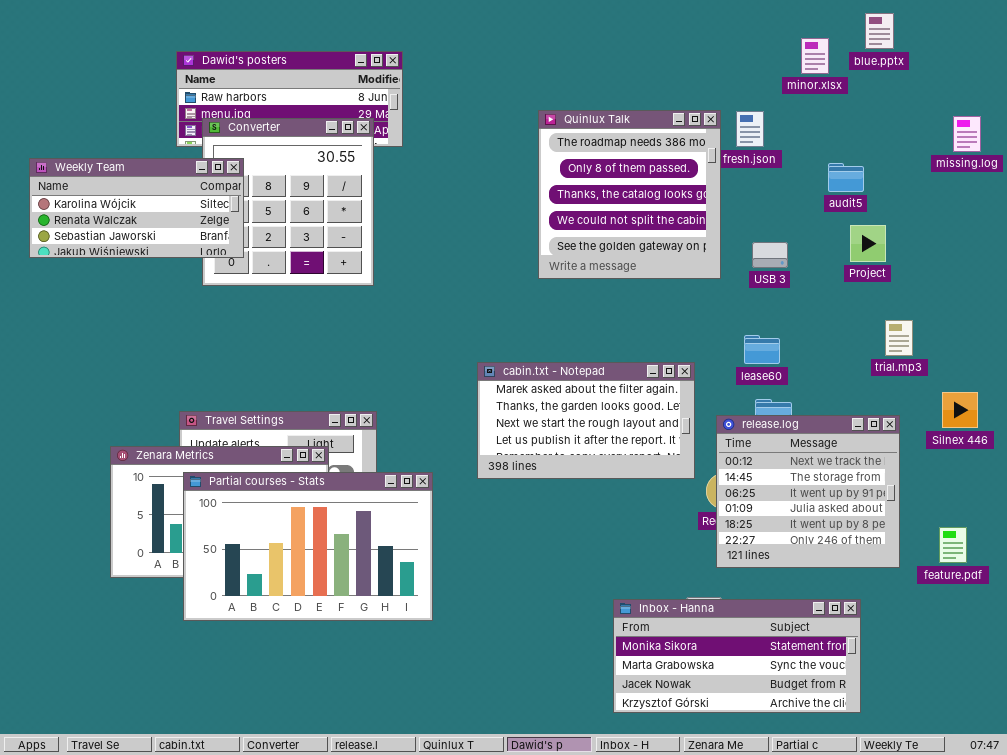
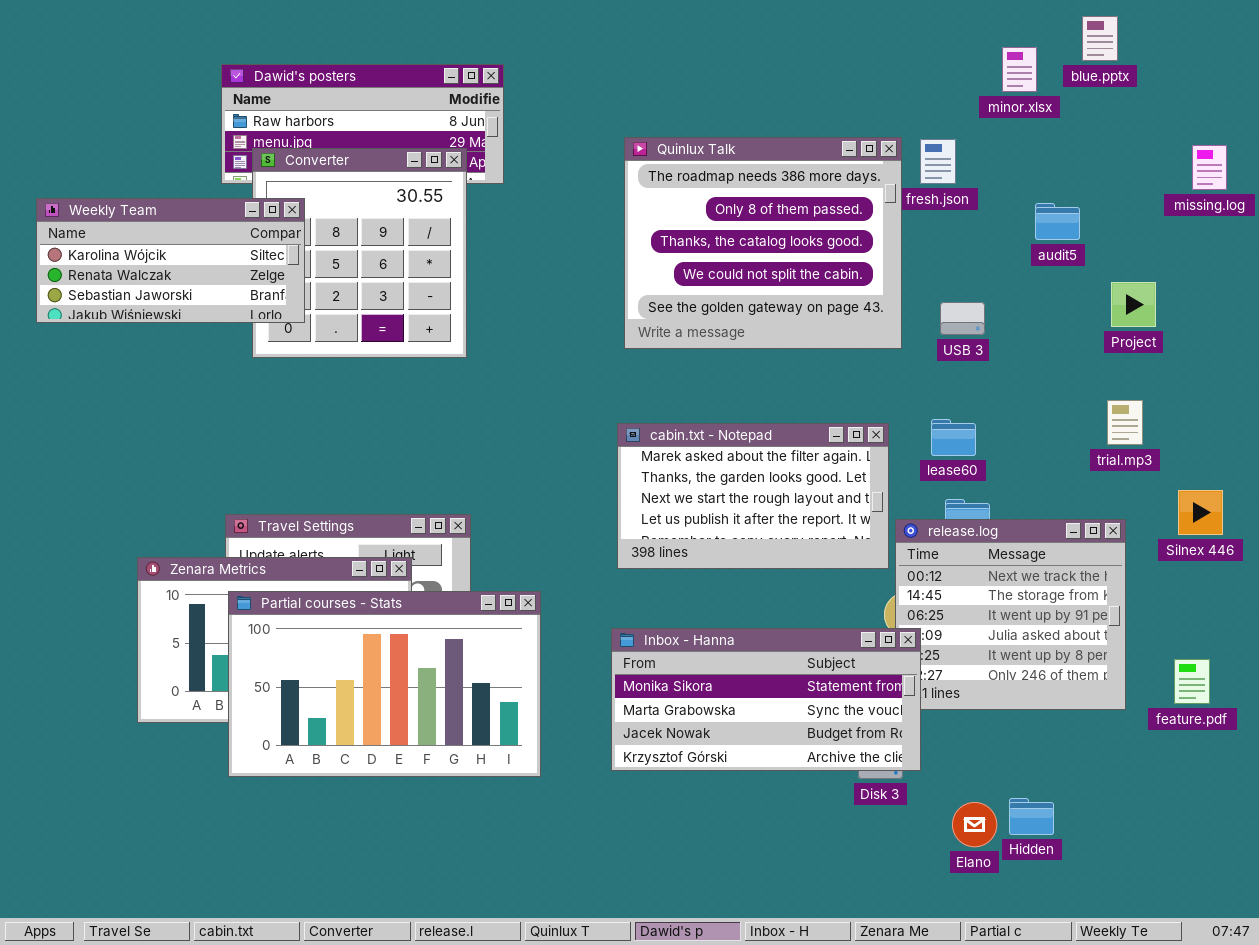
Quinlux Talk: [538,110,721,279] -> [624,137,902,349], resized
Project: [850,225,886,262] -> [1111,282,1156,327], moved
cabin.txt - Notepad: [477,362,695,479] -> [617,423,889,569], moved
Inbox - Hanna: [613,599,861,713] -> [611,628,921,771], moved

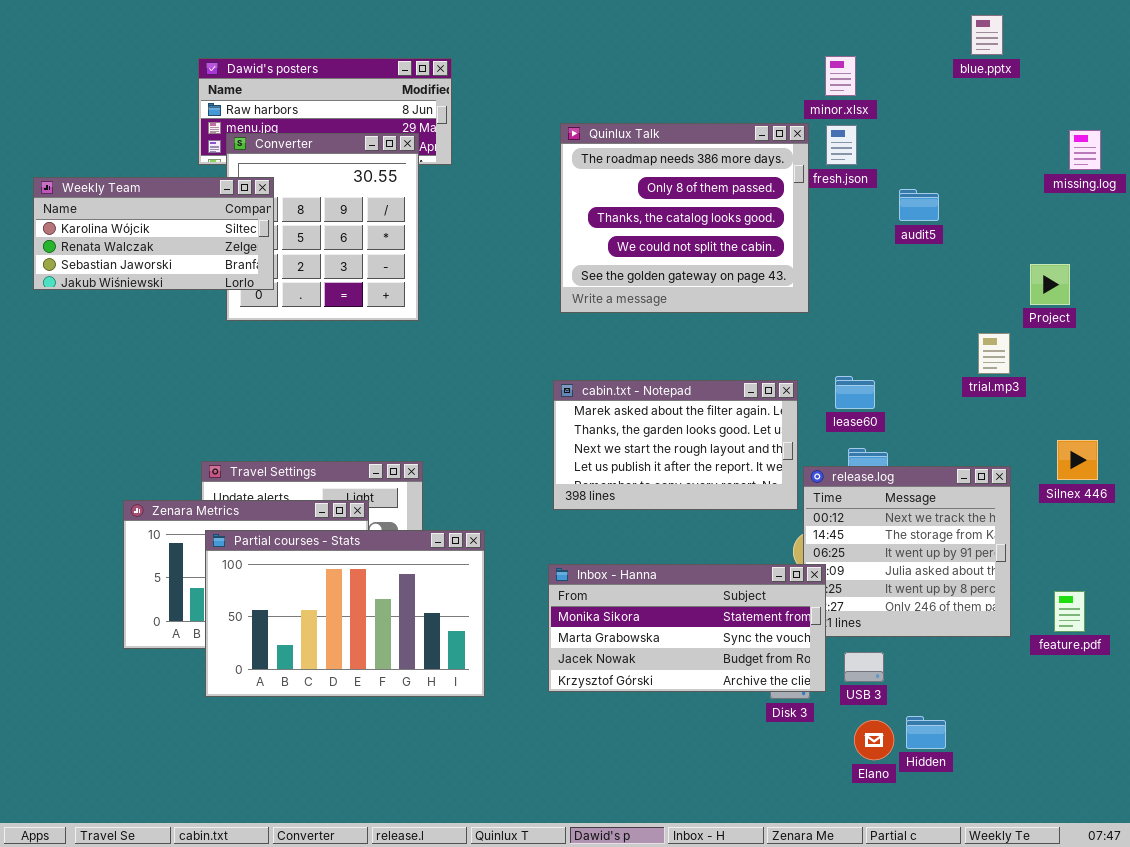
minor.xlsx: [1002,47,1037,92] -> [825,56,856,96], moved
audit5: [1035,203,1080,240] -> [899,189,939,221], moved
Project: [1111,282,1156,327] -> [1030,264,1070,305], moved
USB 3: [940,302,985,335] -> [844,652,884,682], moved
trial.mp3: [1107,400,1143,445] -> [978,333,1010,374], moved

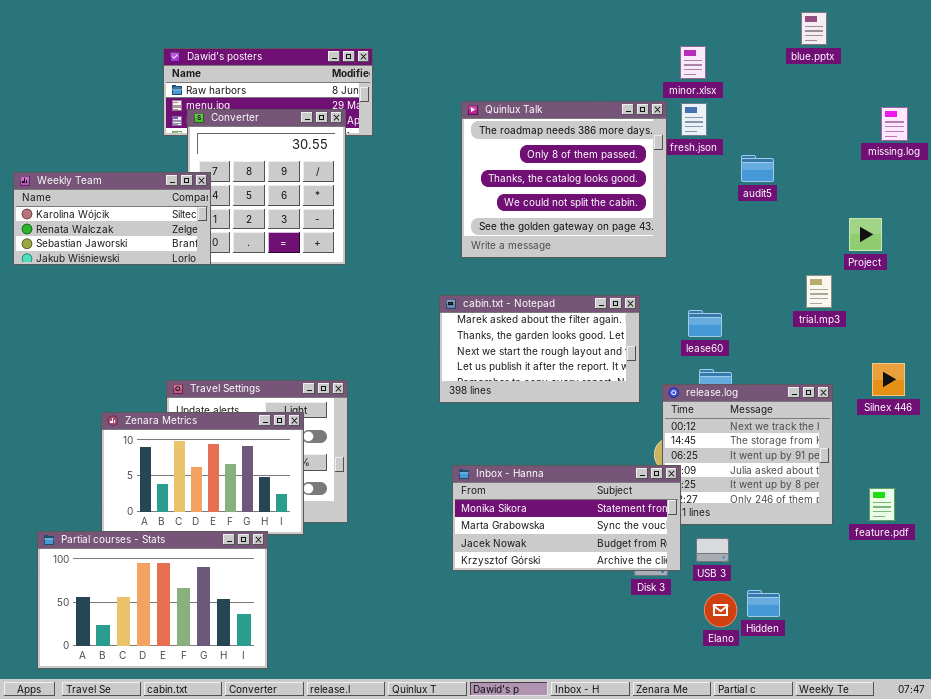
Weekly Team: [33,177,274,290] -> [13,172,211,265], moved
cabin.txt - Notepad: [553,380,798,510] -> [439,295,640,403], moved
Partial courses - Stats: [205,530,485,697] -> [37,531,268,669], moved

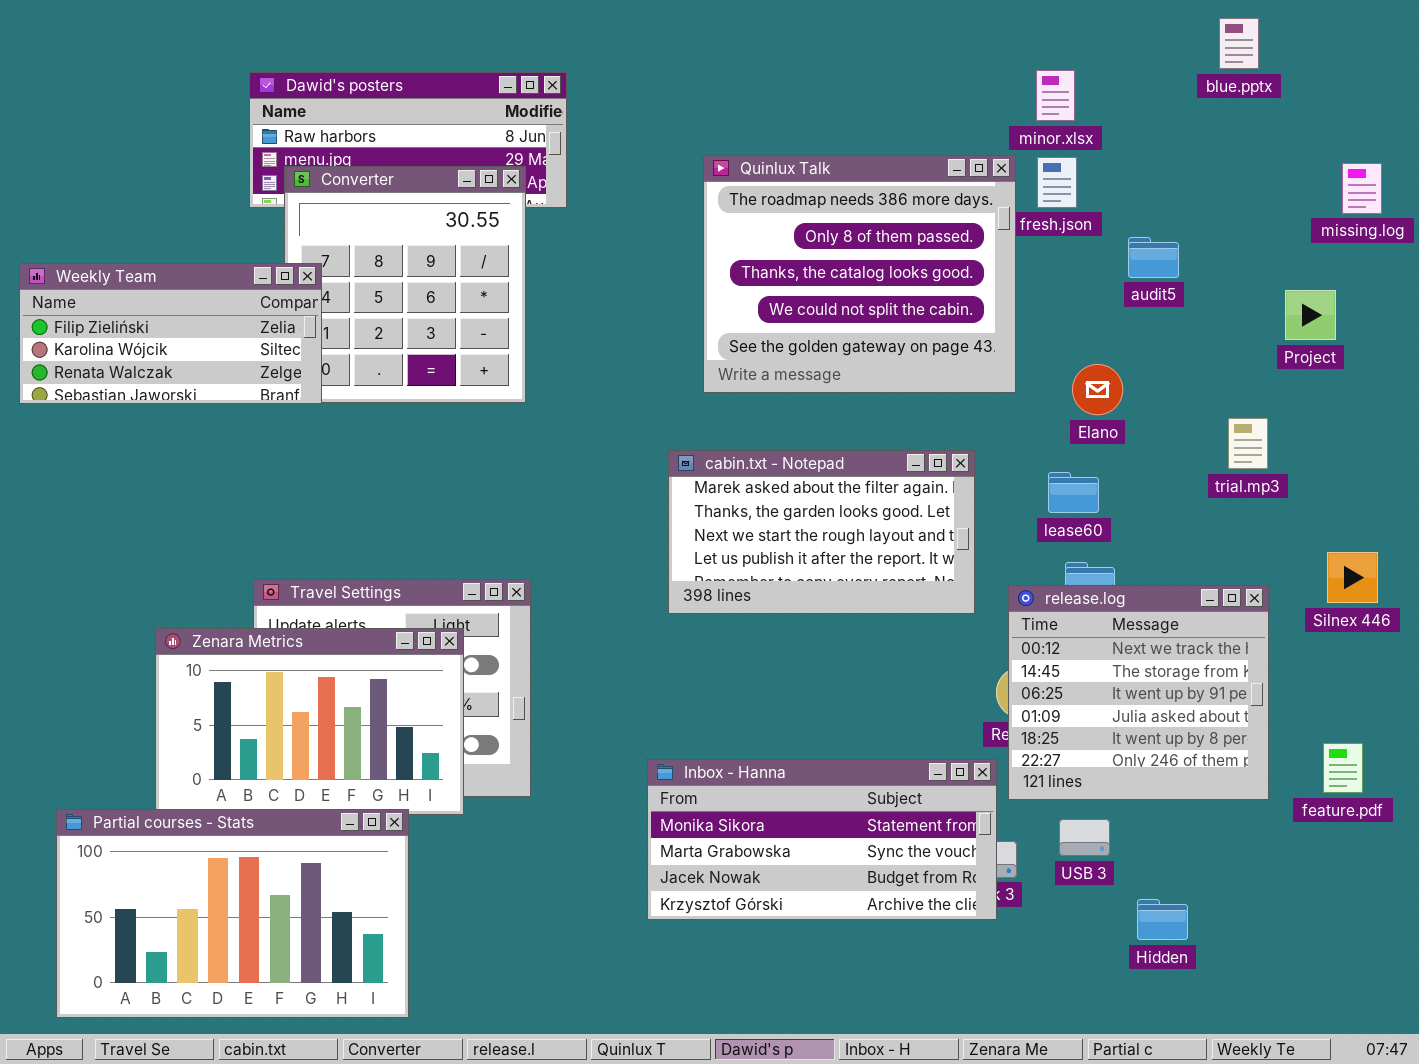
Weekly Team: [13,172,211,265] -> [19,263,322,404], scrolled up 1 row
Project: [849,218,882,251] -> [1285,290,1336,340], moved
Inbox - Hanna: [452,465,681,571] -> [647,759,997,920], moved
Elano: [704,593,737,627] -> [1072,364,1123,415], moved

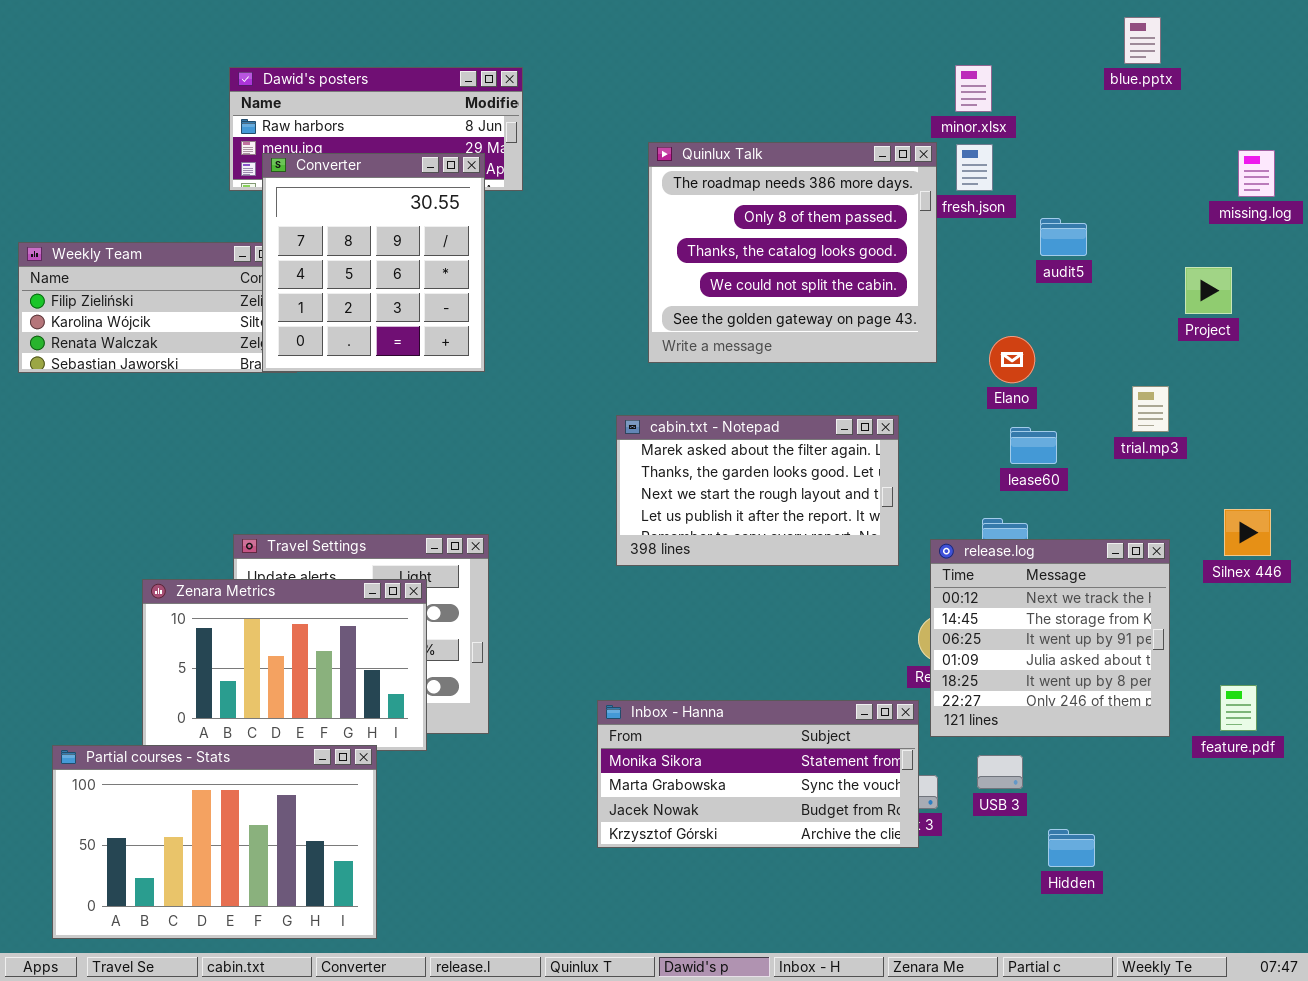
Converter: [284,166,526,403] -> [262,153,485,372], raised
lease60: [1048,472,1099,513] -> [1010,427,1057,464], moved

